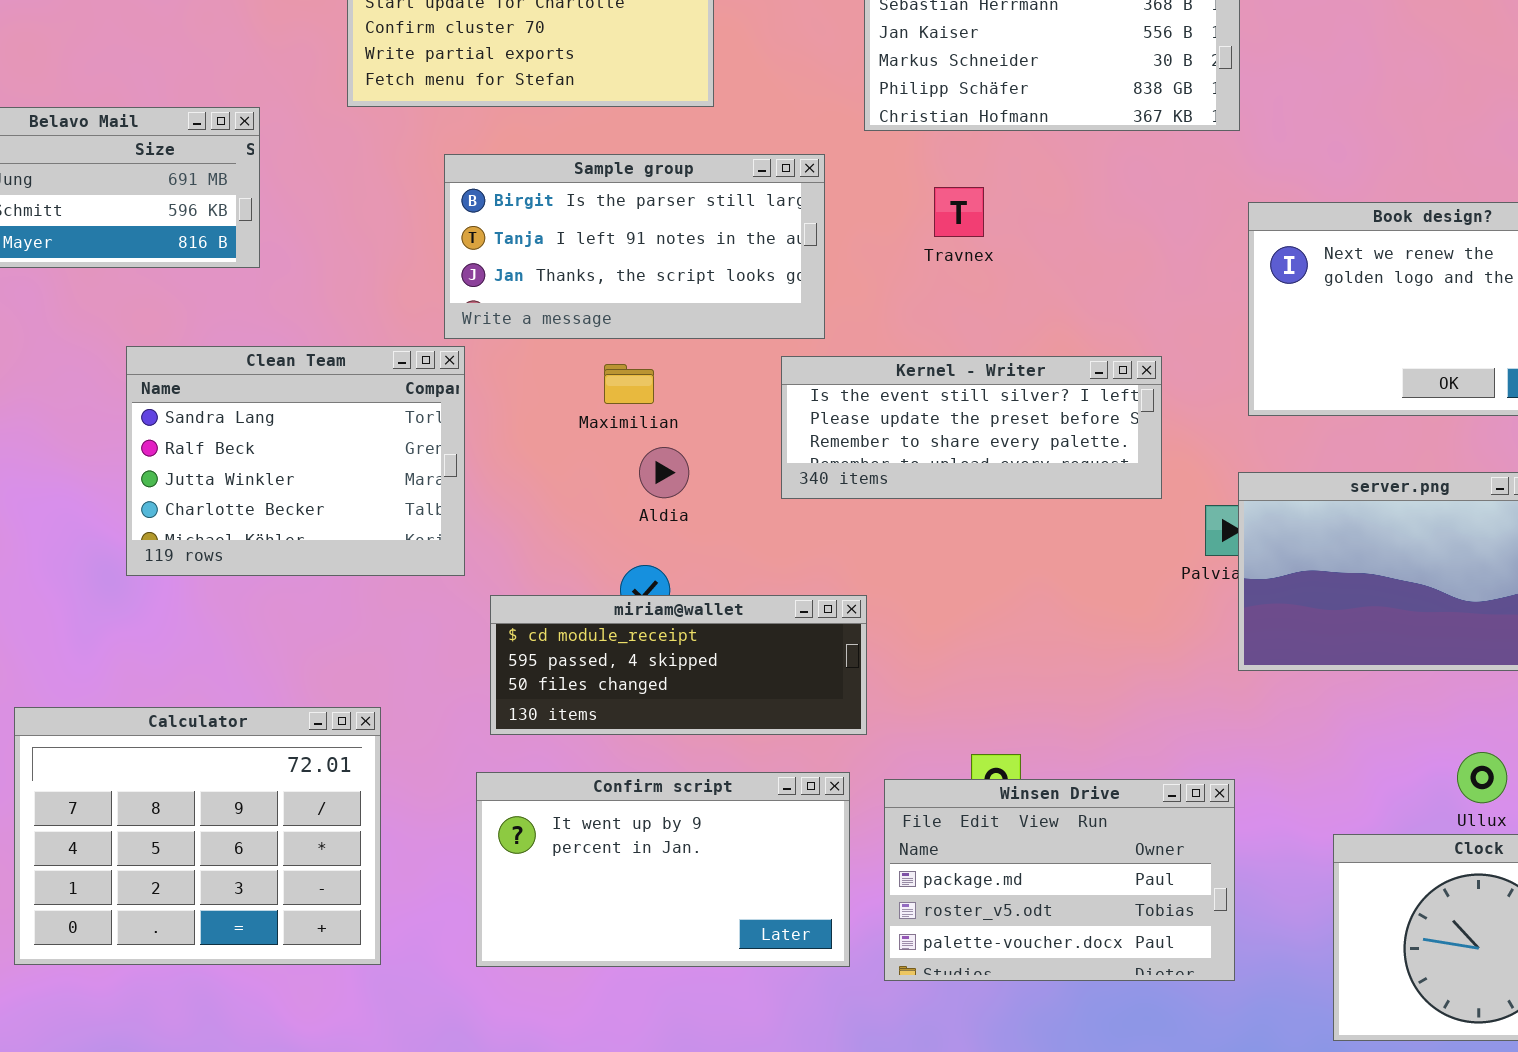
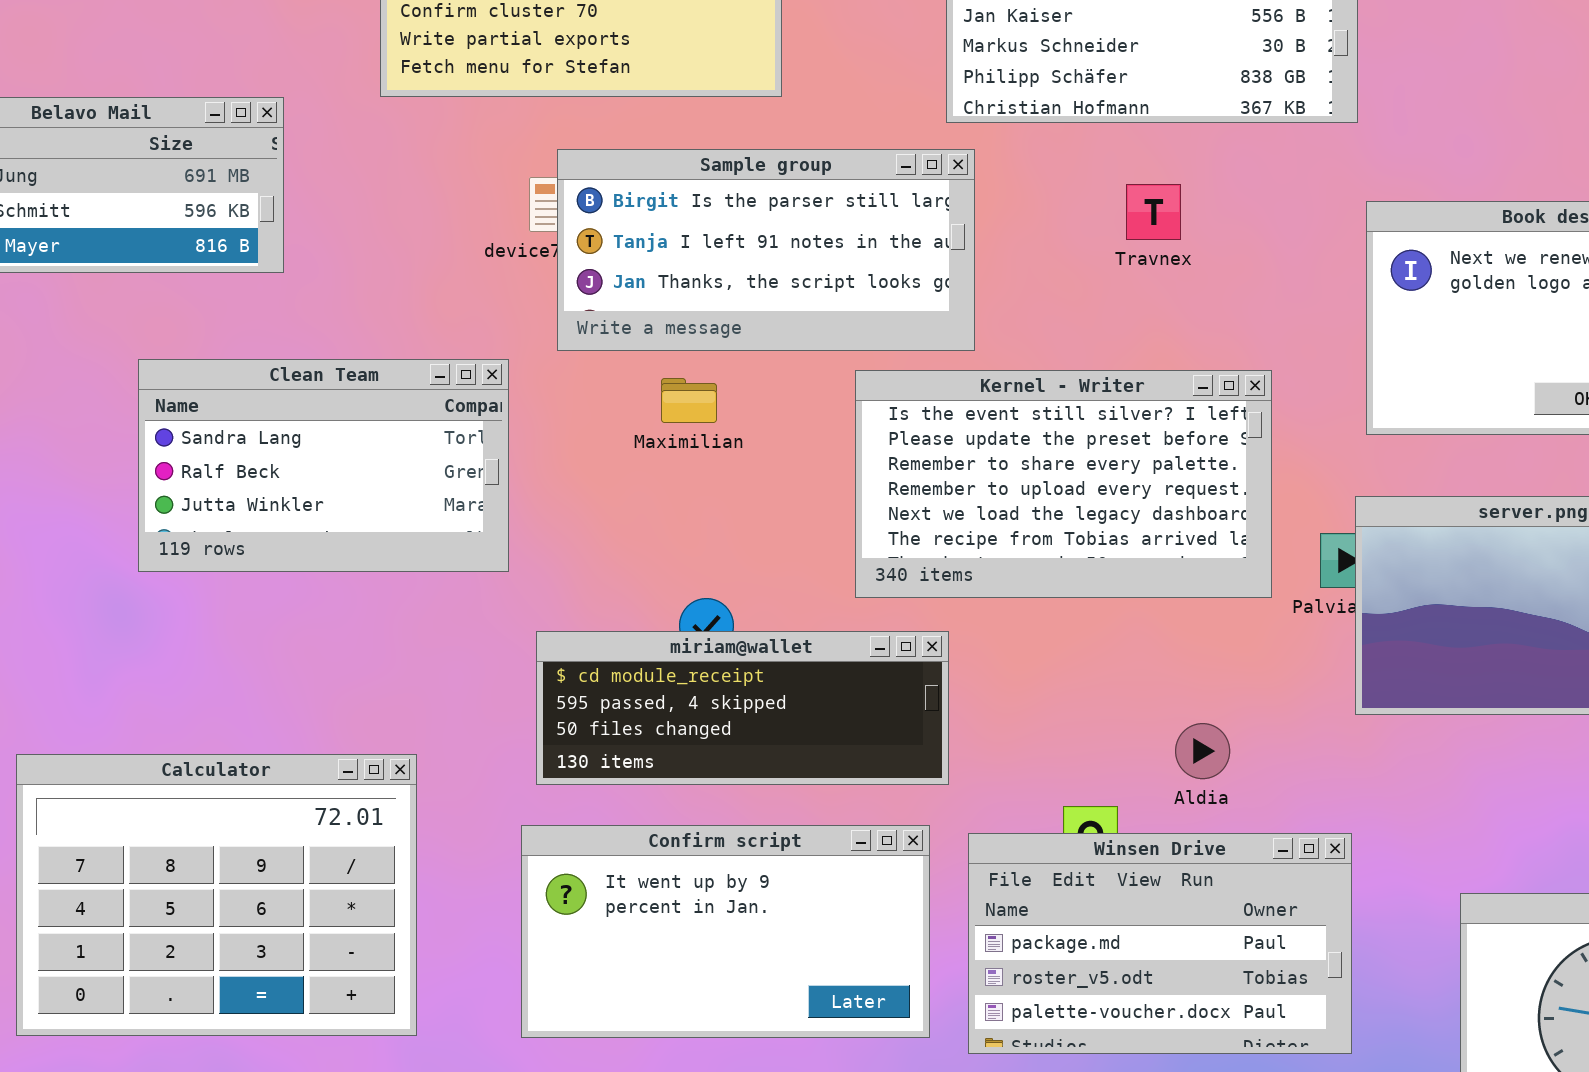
Sample group: [444,154,825,339] -> [557,149,975,351], moved
Travnex: [934,187,984,237] -> [1126,184,1181,240], moved
Clean Team: [126,346,465,576] -> [138,359,509,572], resized
Kernel - Writer: [781,356,1162,499] -> [855,370,1272,598], resized
Aldia: [639,447,689,498] -> [1175,723,1230,779], moved

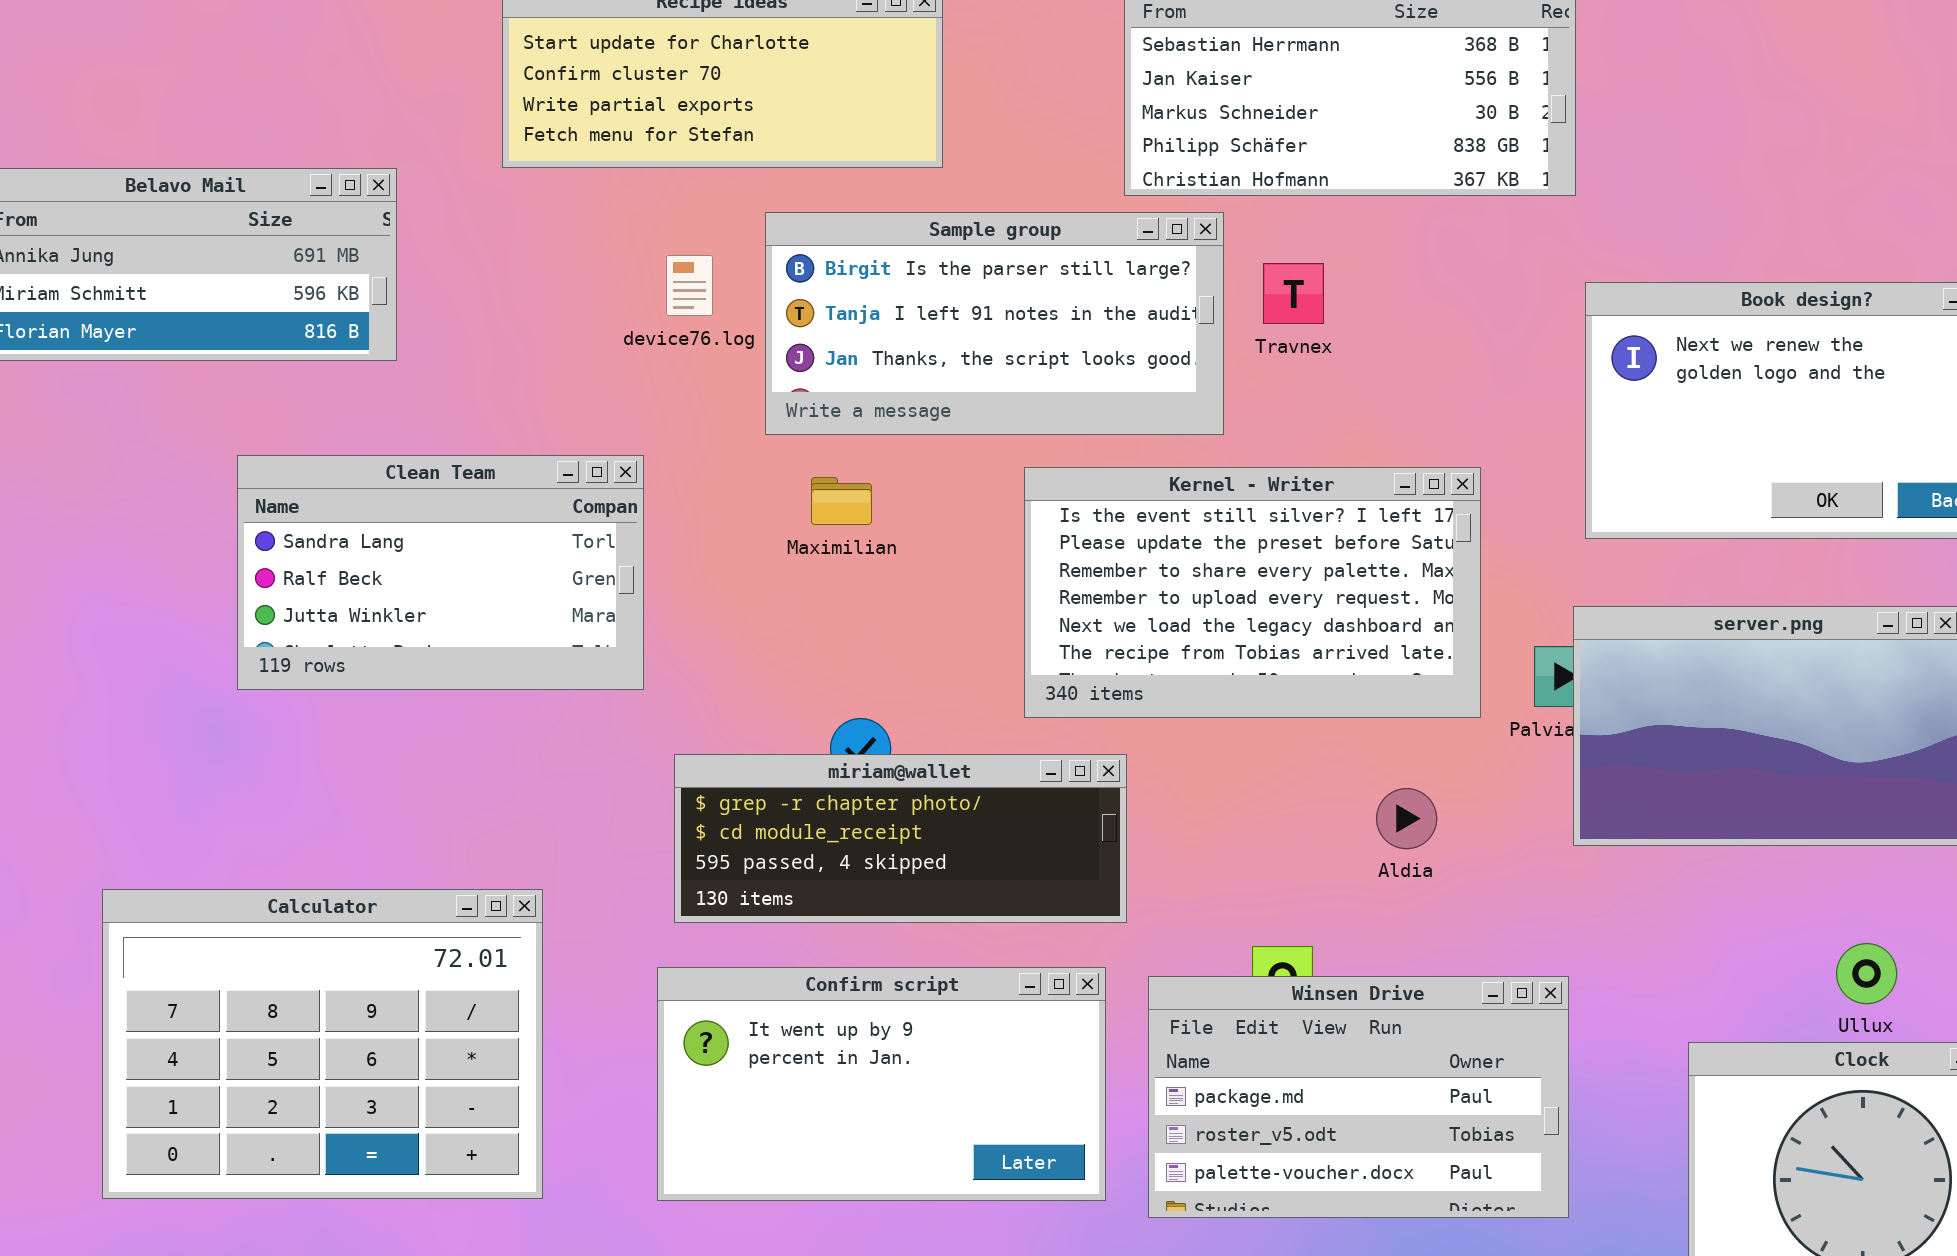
Sample group: [557,149,975,351] -> [765,212,1224,435], moved
Travnex: [1126,184,1181,240] -> [1263,263,1324,324], moved
miriam@wallet: [536,631,949,785] -> [674,754,1127,923], scrolled up 1 row
Aldia: [1175,723,1230,779] -> [1376,788,1437,849], moved

